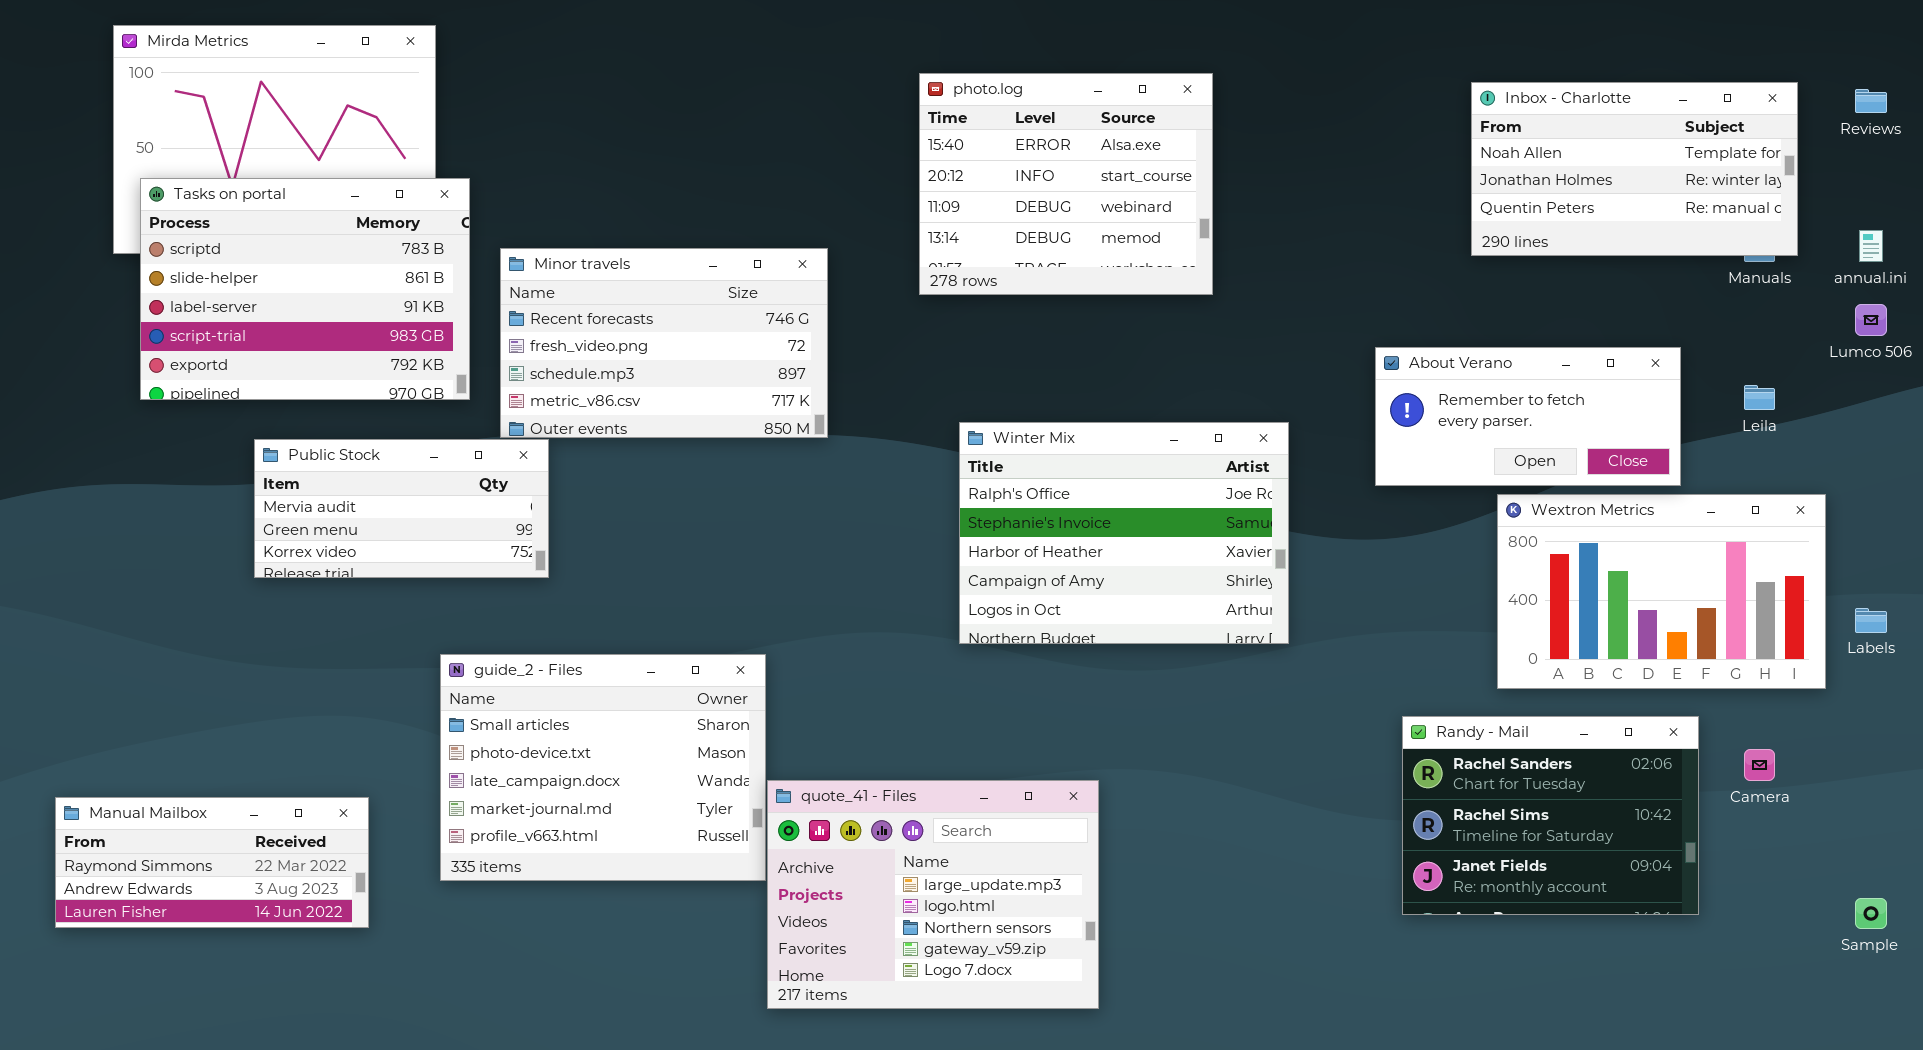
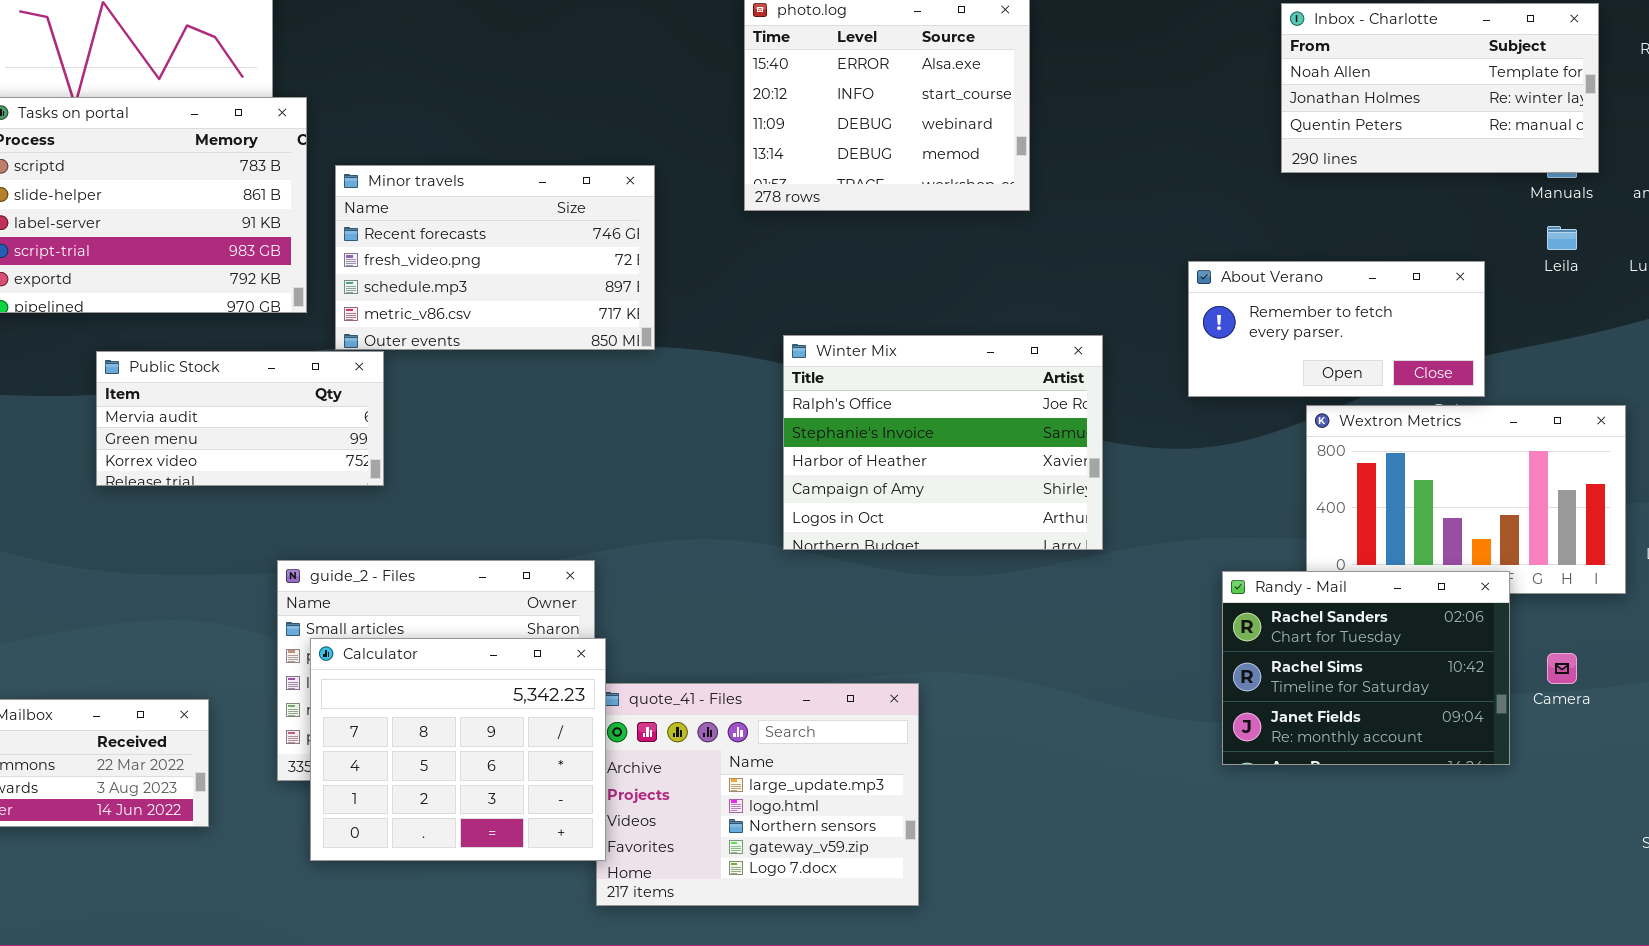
Leila: [1744,385,1775,410] -> [1547,226,1577,250], moved
Randy - Mail: [1402,716,1699,915] -> [1222,571,1510,765], moved
Calculator: none -> [310,638,606,861], opened

